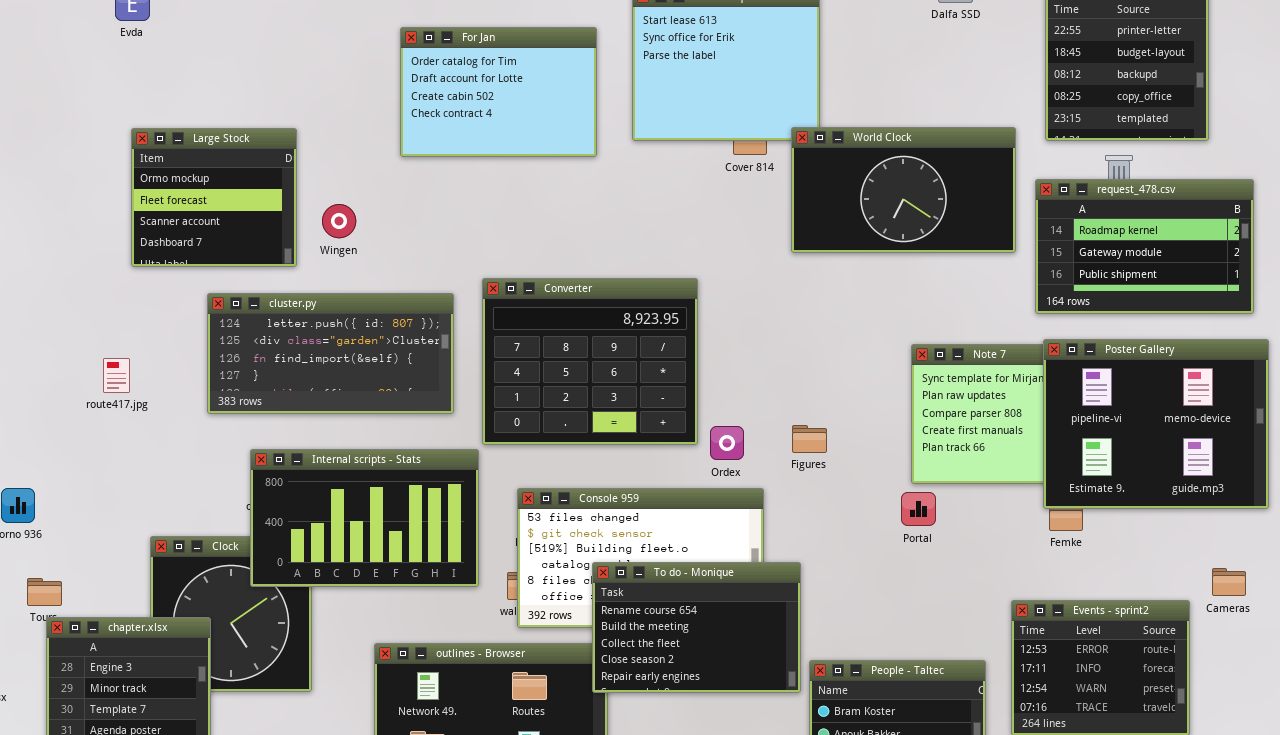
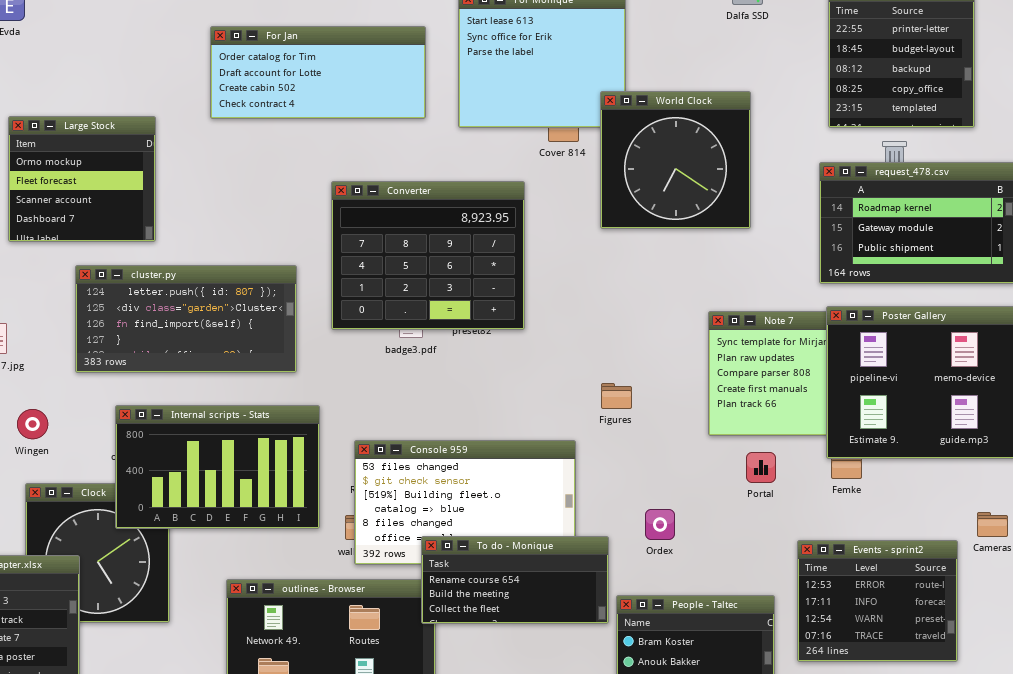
For Jan: [400,27,597,157] -> [210,26,426,119], resized
World Clock: [791,127,1016,253] -> [600,91,751,229], resized
Wingen: [322,204,356,238] -> [17,409,48,439], moved
Converter: [482,278,698,445] -> [331,181,525,330], moved
Ordex: [710,426,744,460] -> [645,509,675,540], moved
Portal: [901,492,936,526] -> [746,452,776,483], moved
To do - Monique: [592,562,801,693] -> [421,536,609,624], resized

